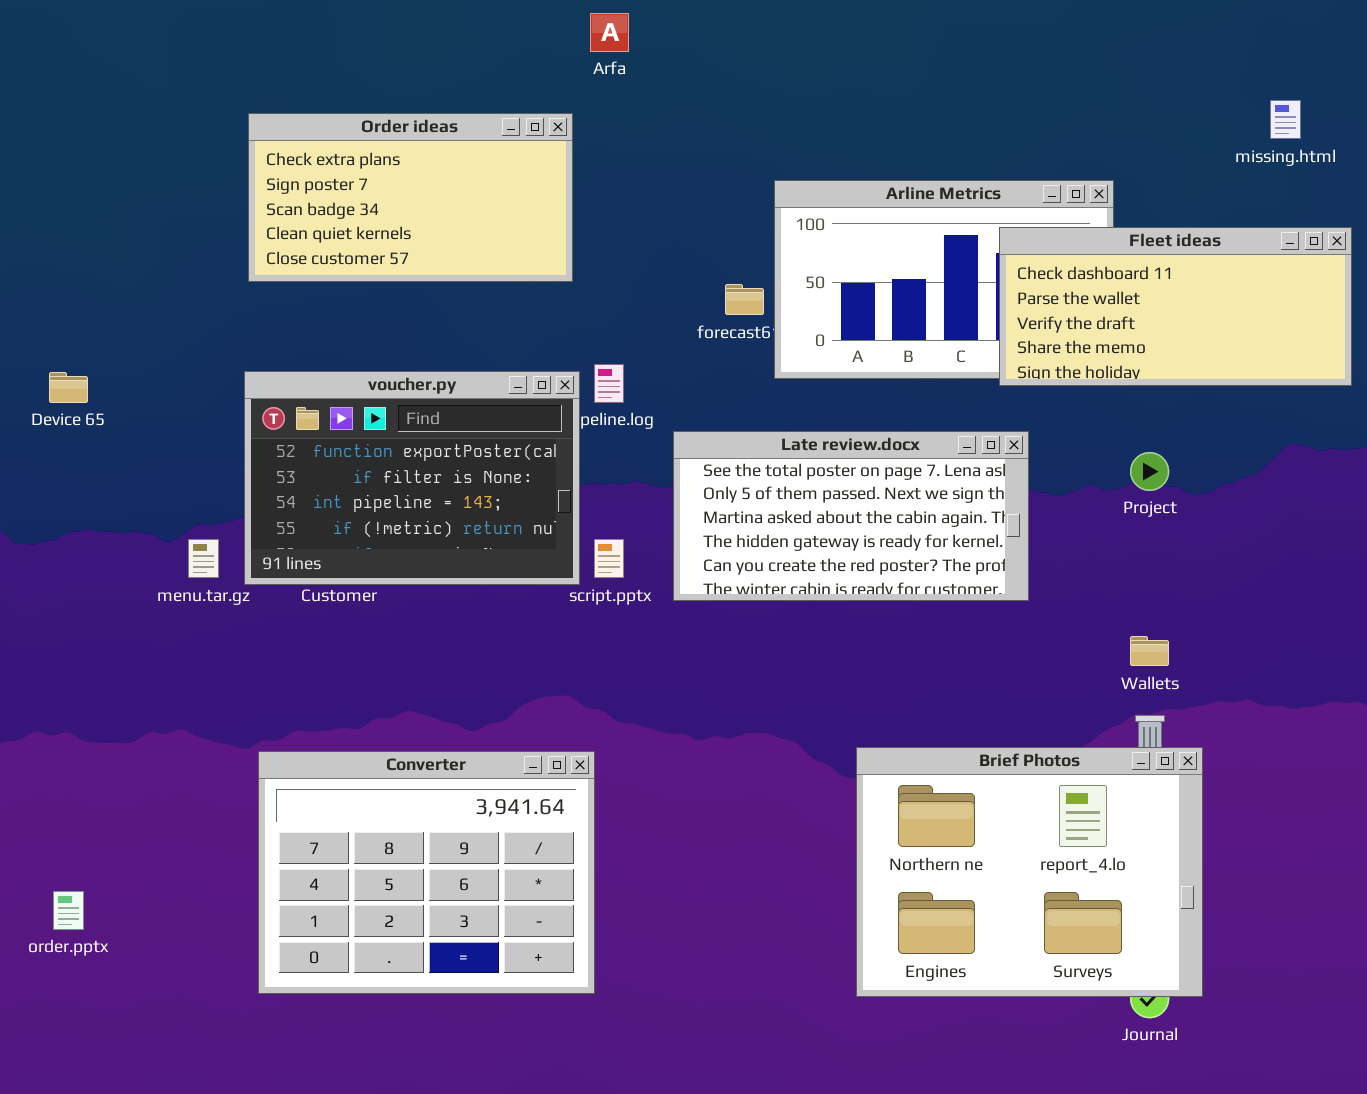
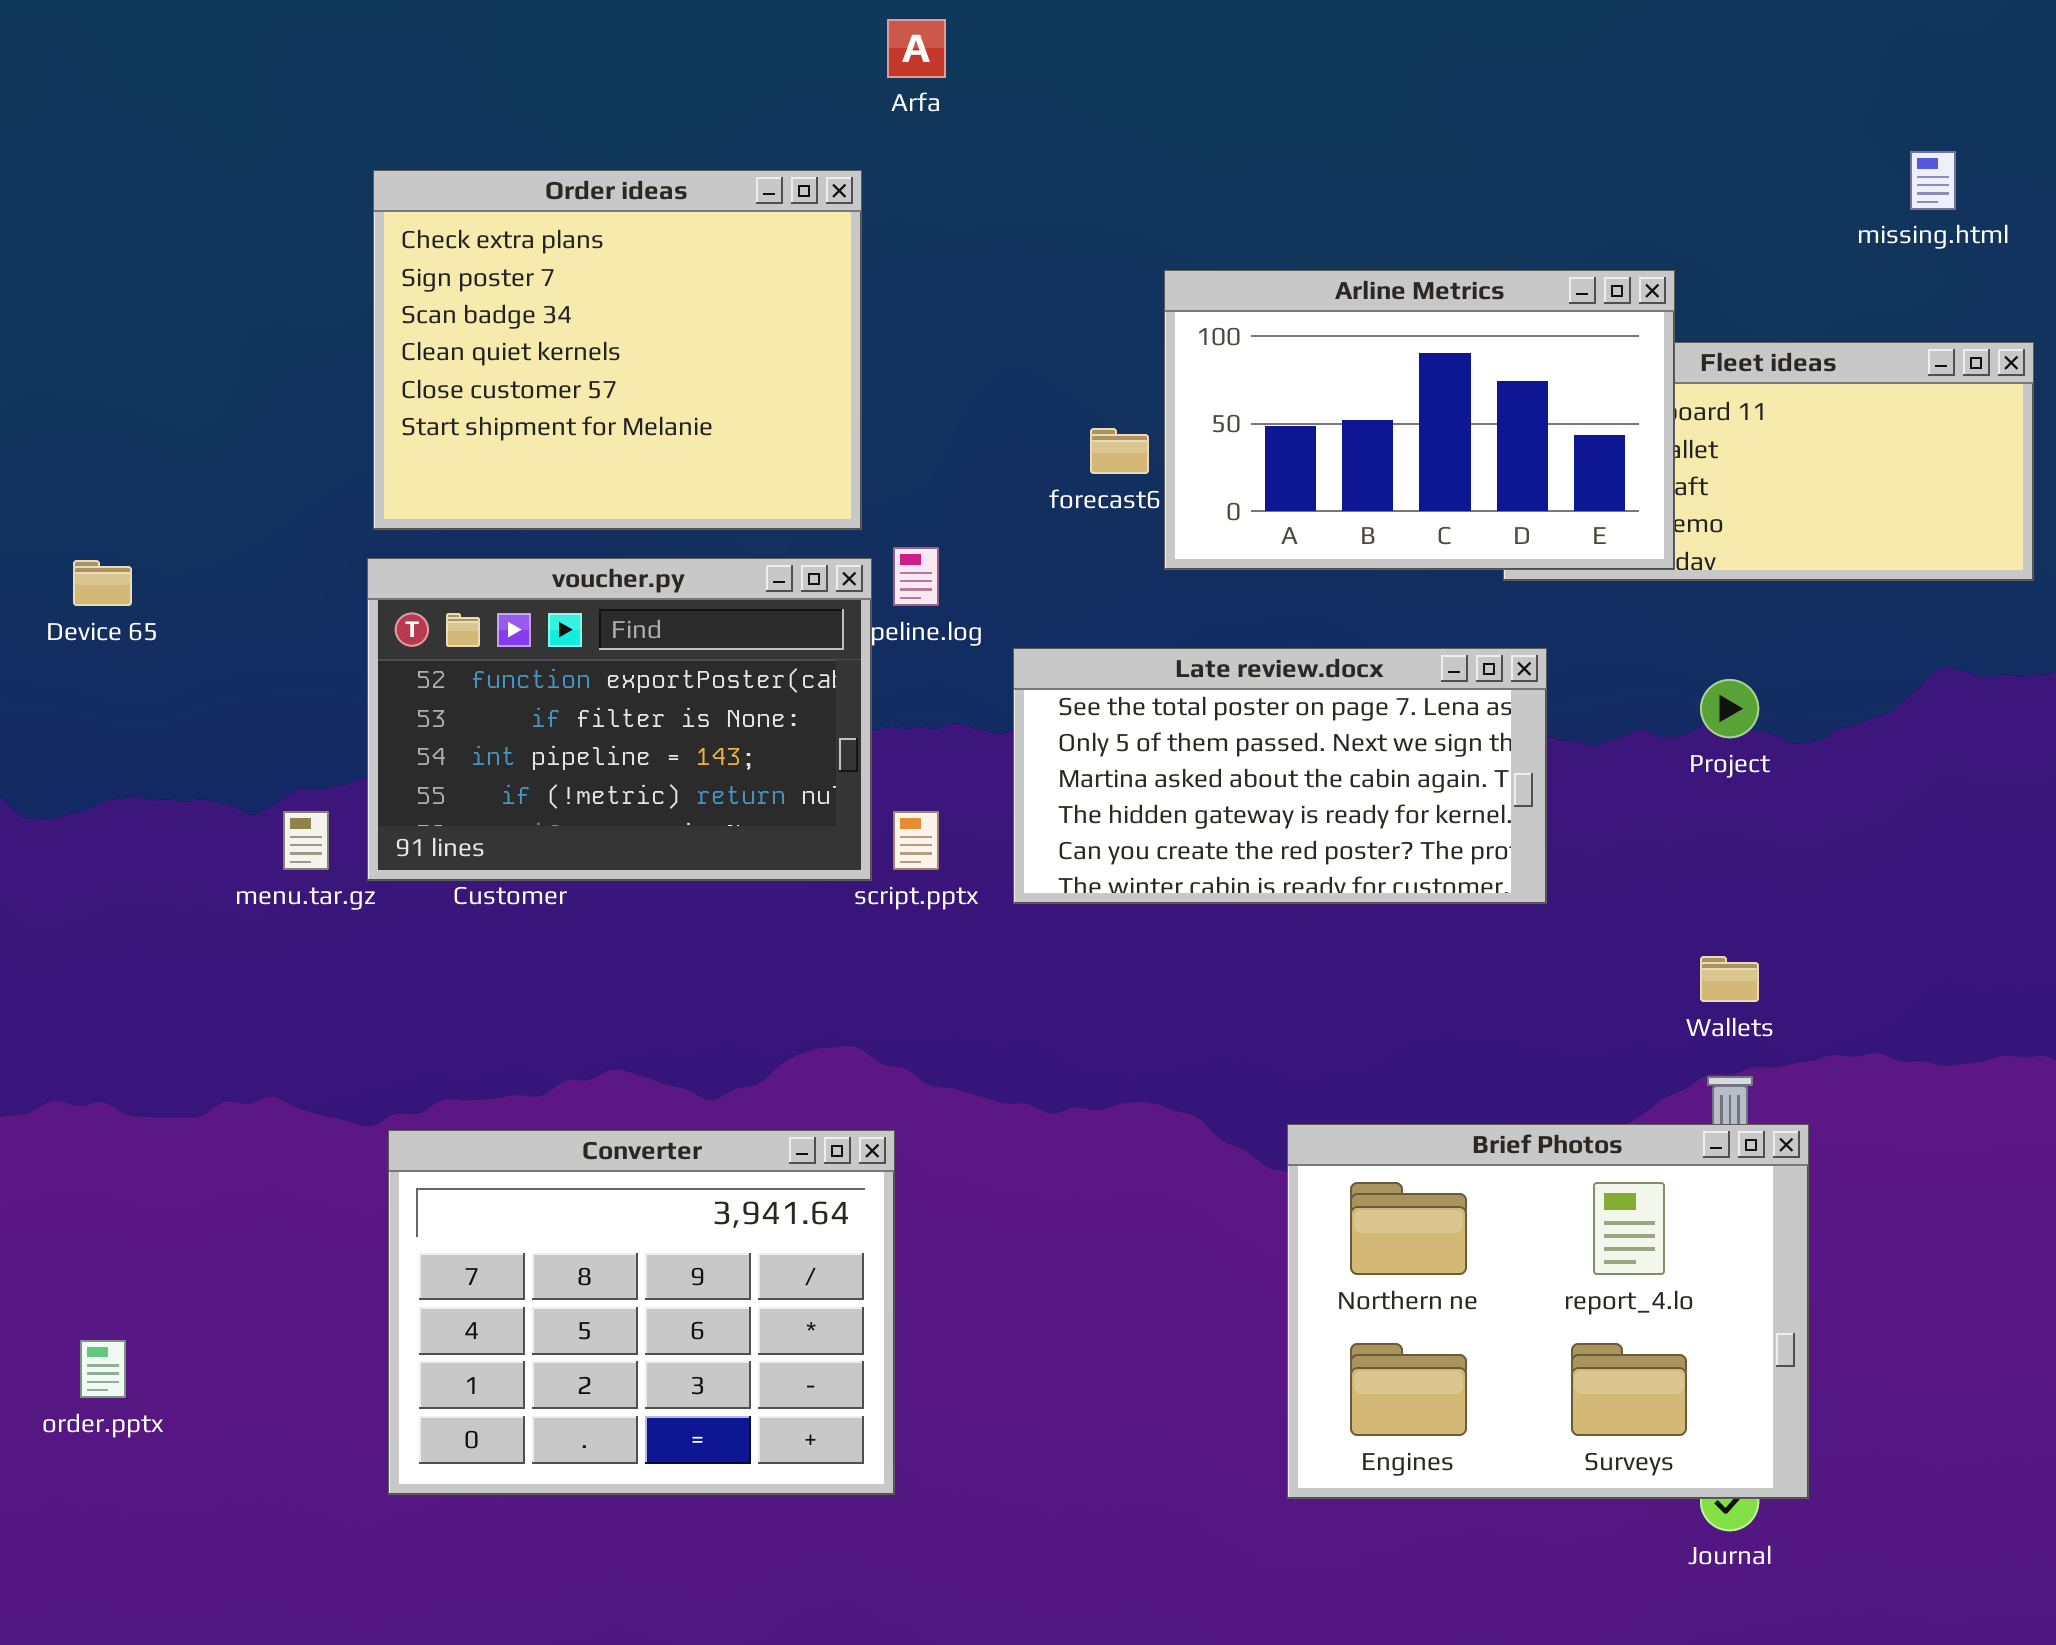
Order ideas: [248,113,573,282] -> [373,170,862,530], resized
Arline Metrics: [774,180,1114,379] -> [1164,270,1675,570], raised

